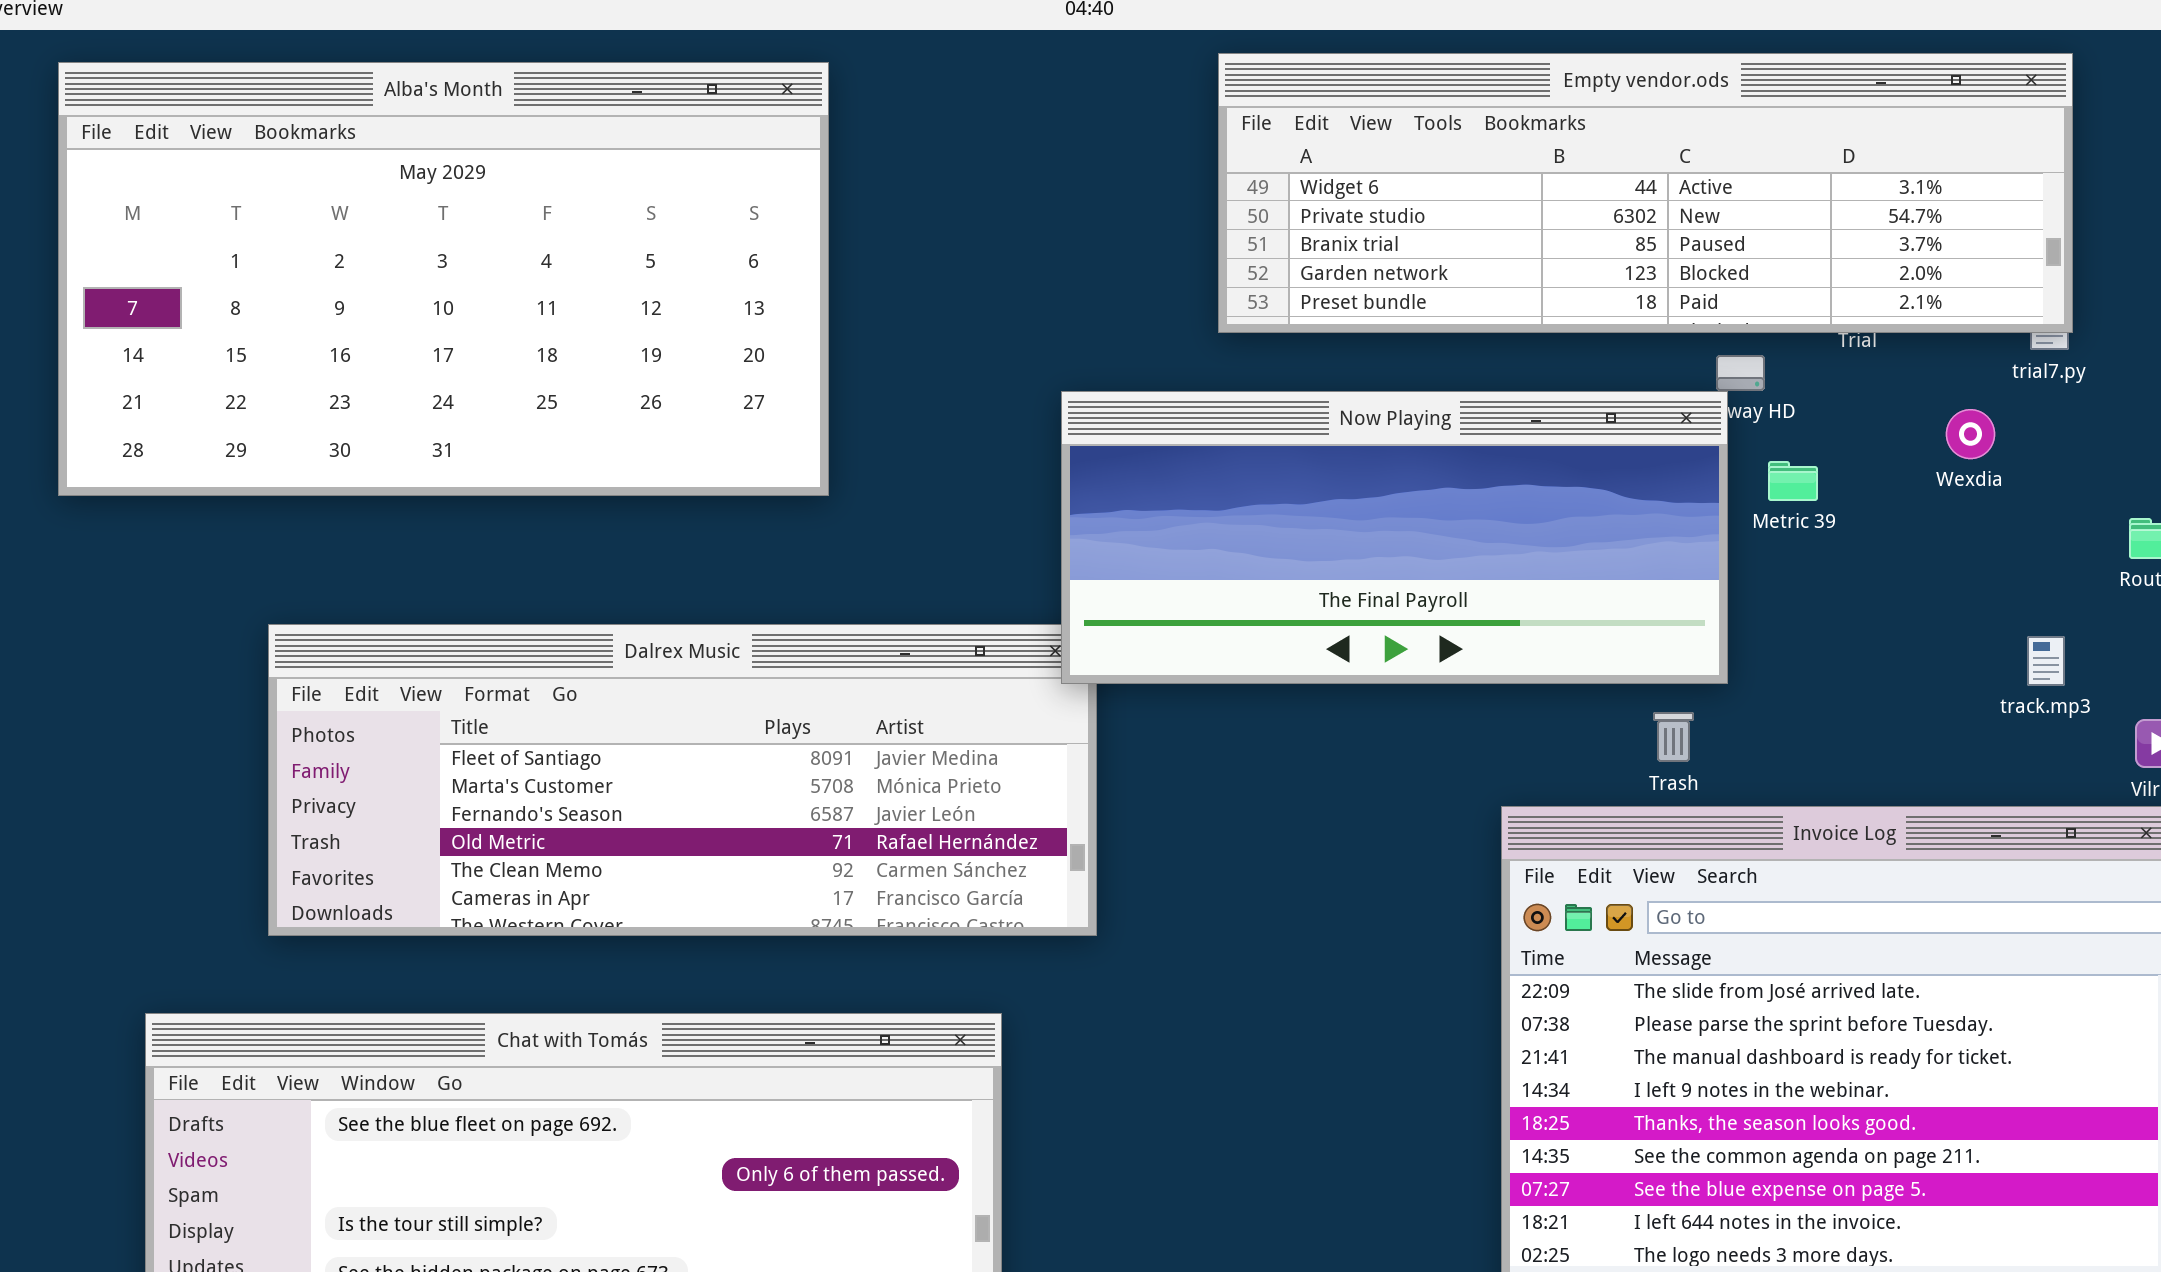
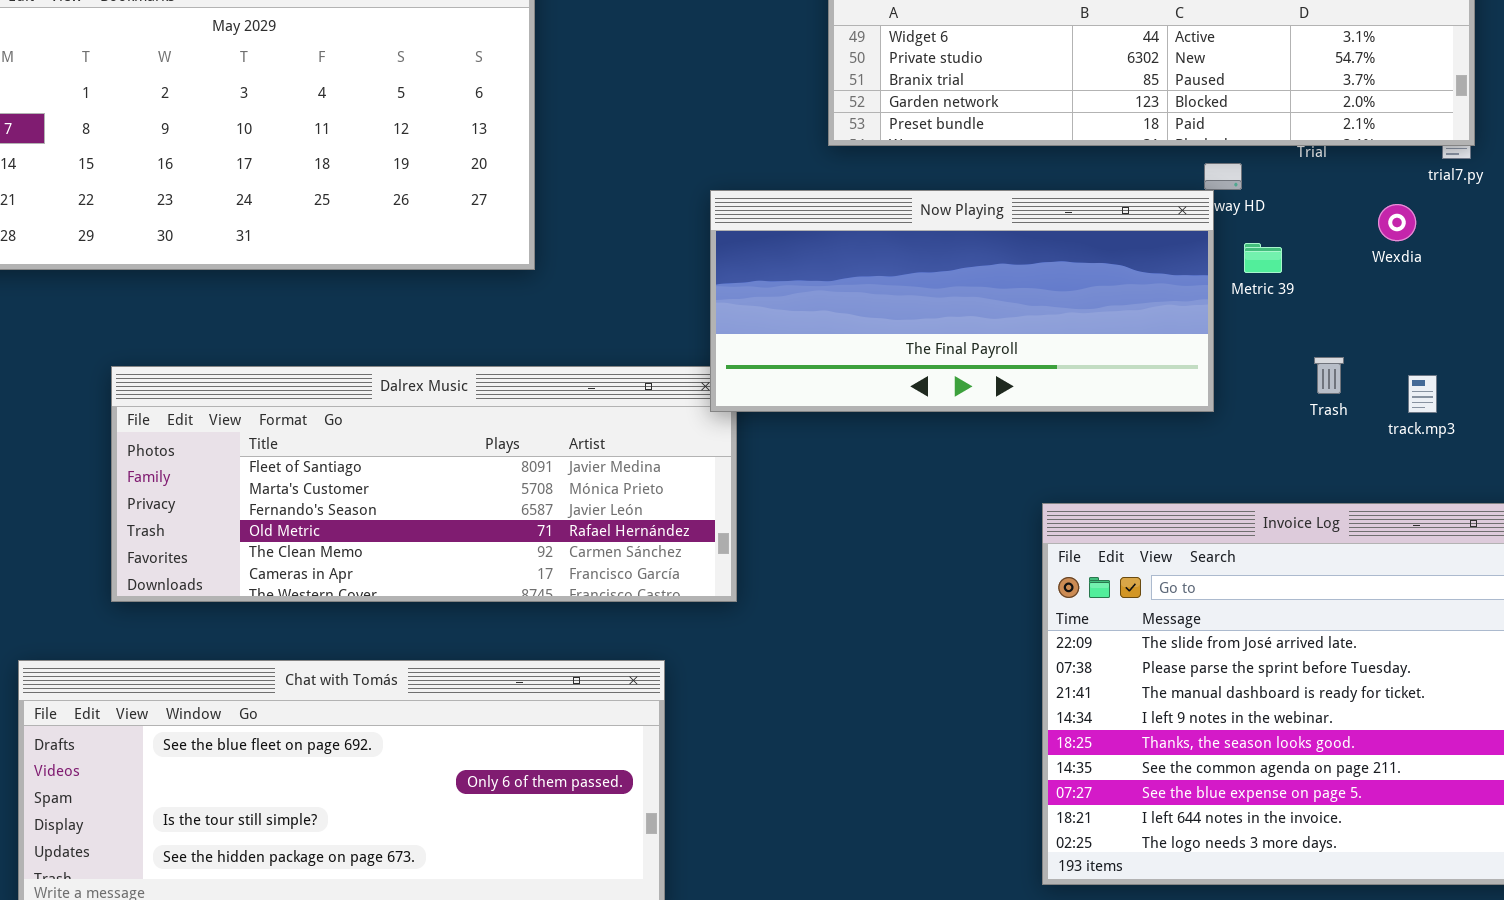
track.mp3: [2027,636,2065,686] -> [1408,375,1437,413], moved
Trash: [1653,712,1694,762] -> [1314,357,1344,394], moved

